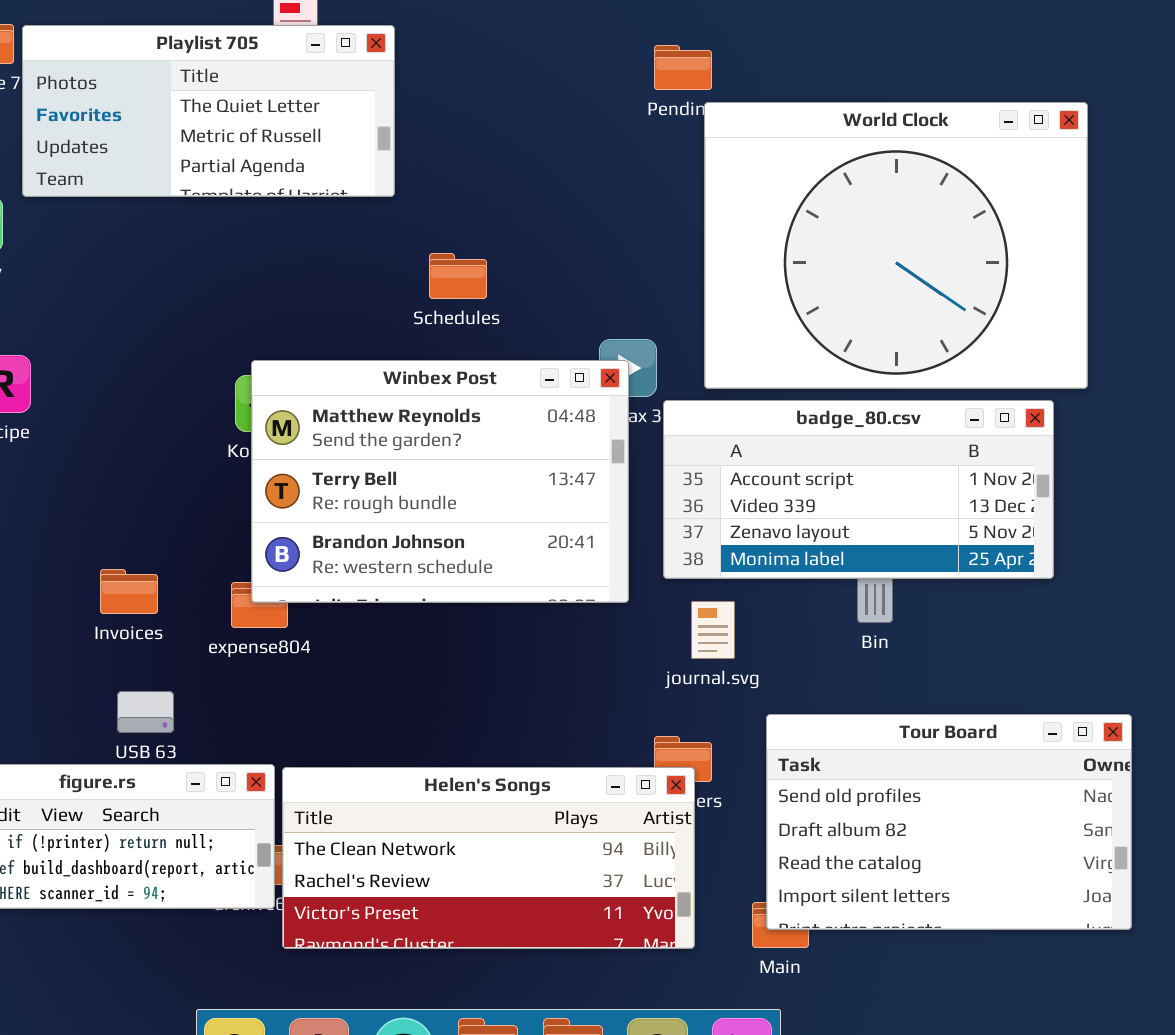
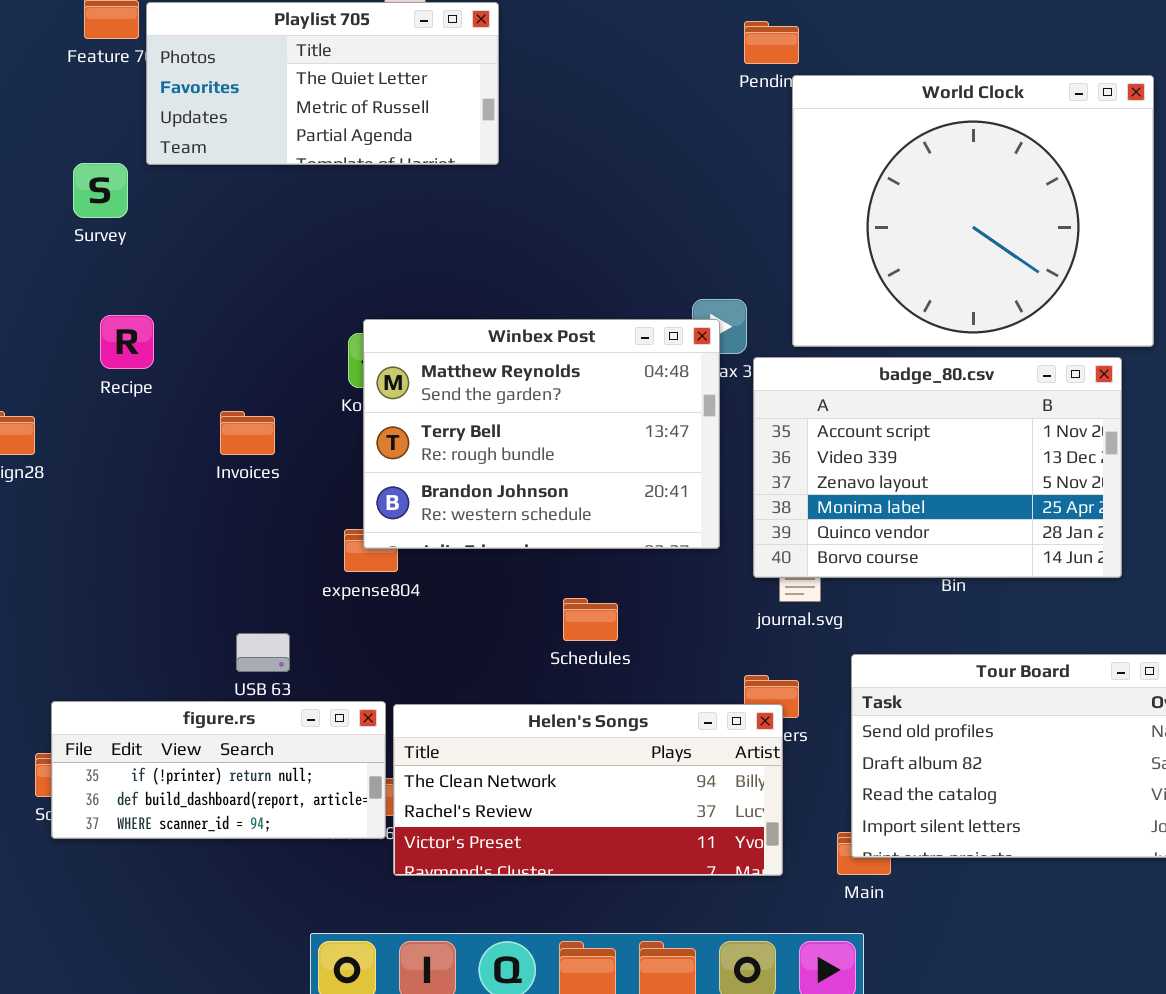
Schedules: [429,253,487,299] -> [563,598,618,641], moved
badge_80.csv: [663,400,1054,579] -> [753,357,1122,578], resized
Invoices: [100,569,158,614] -> [220,411,275,455], moved

